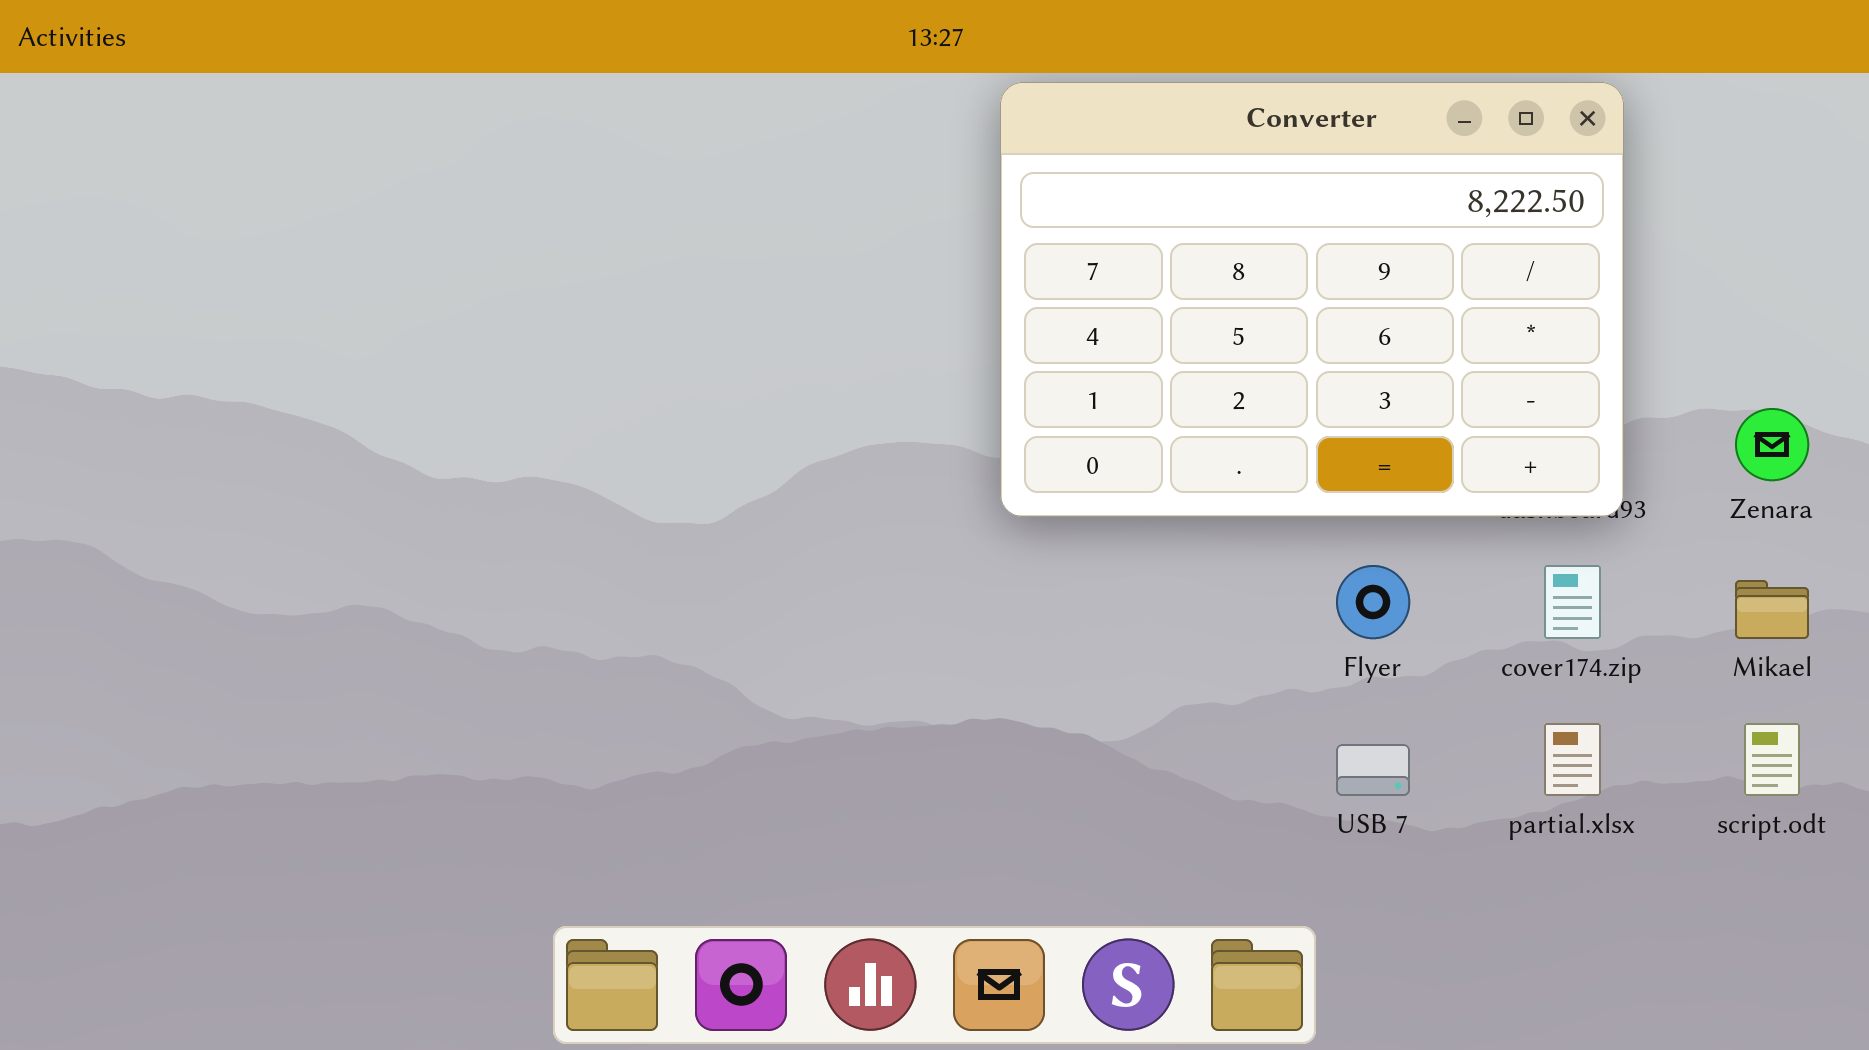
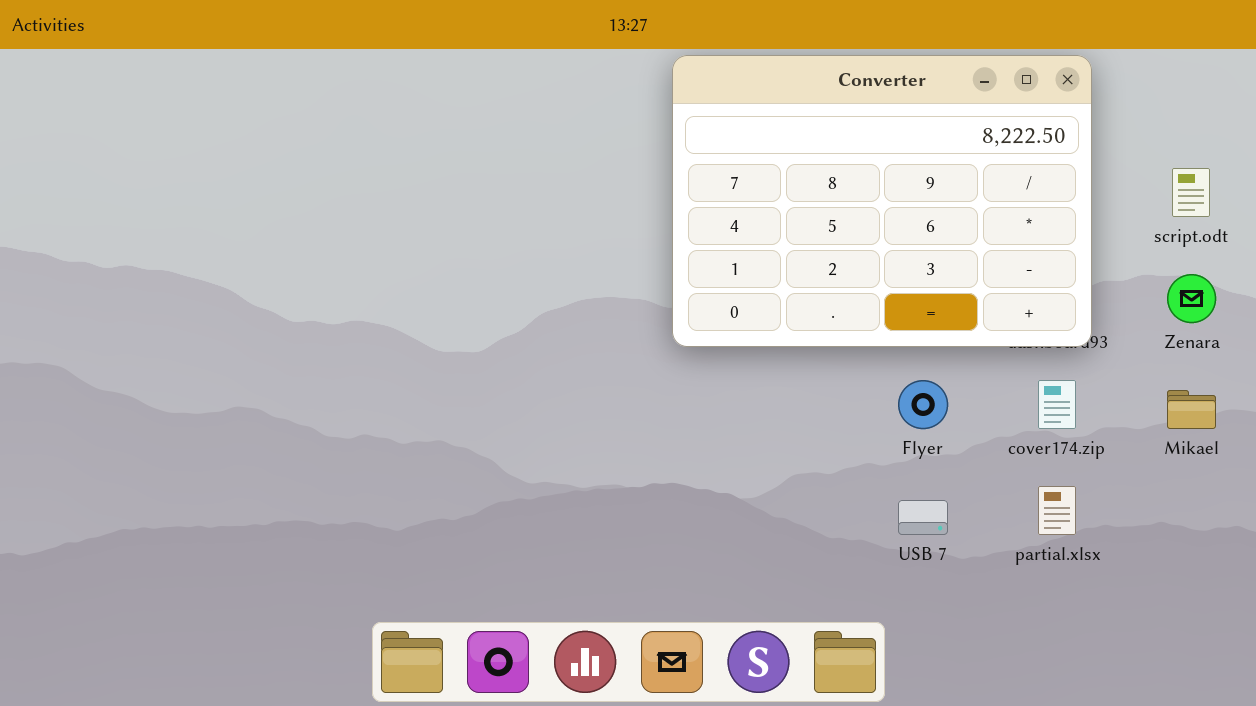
script.odt: [1744,723,1800,796] -> [1172,168,1210,217], moved

